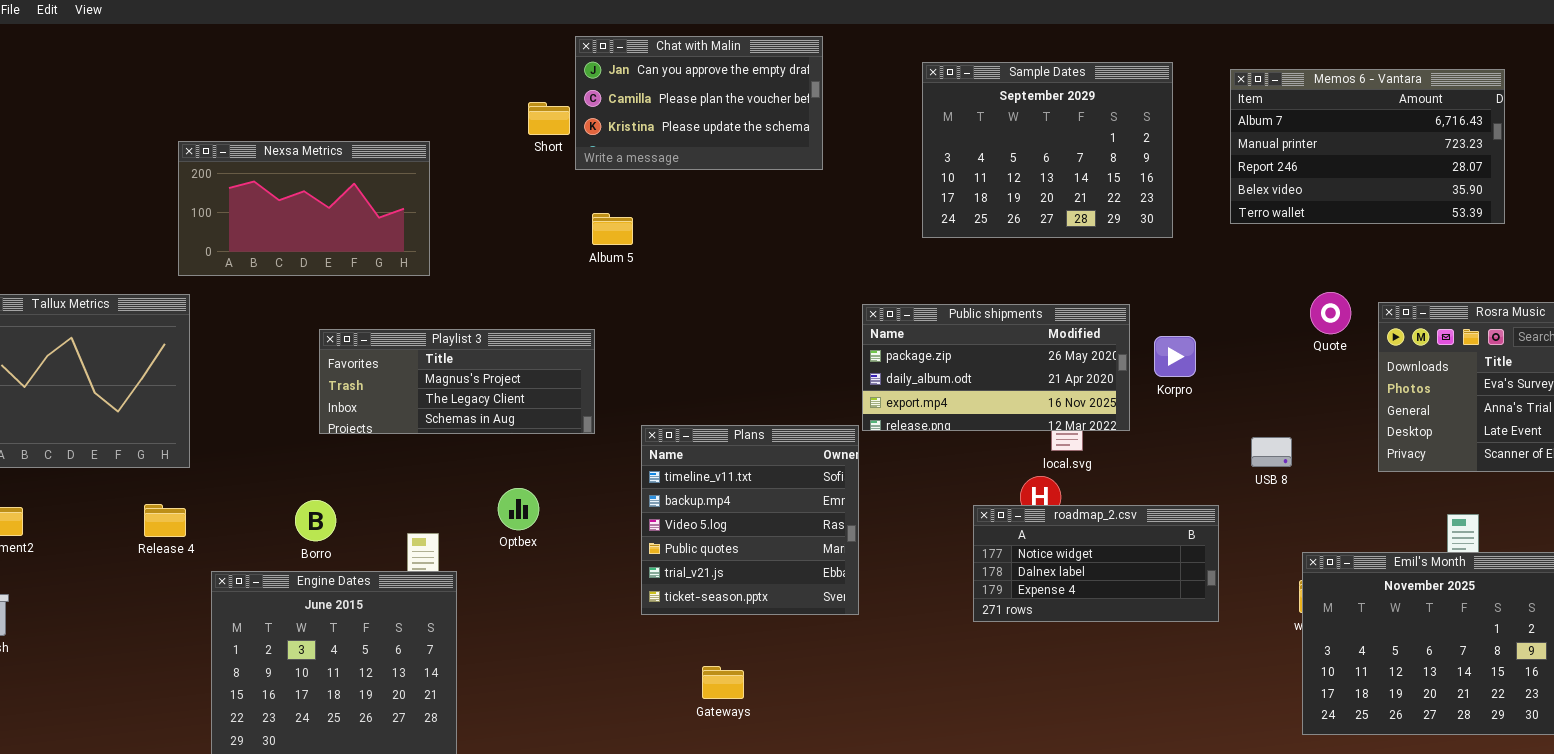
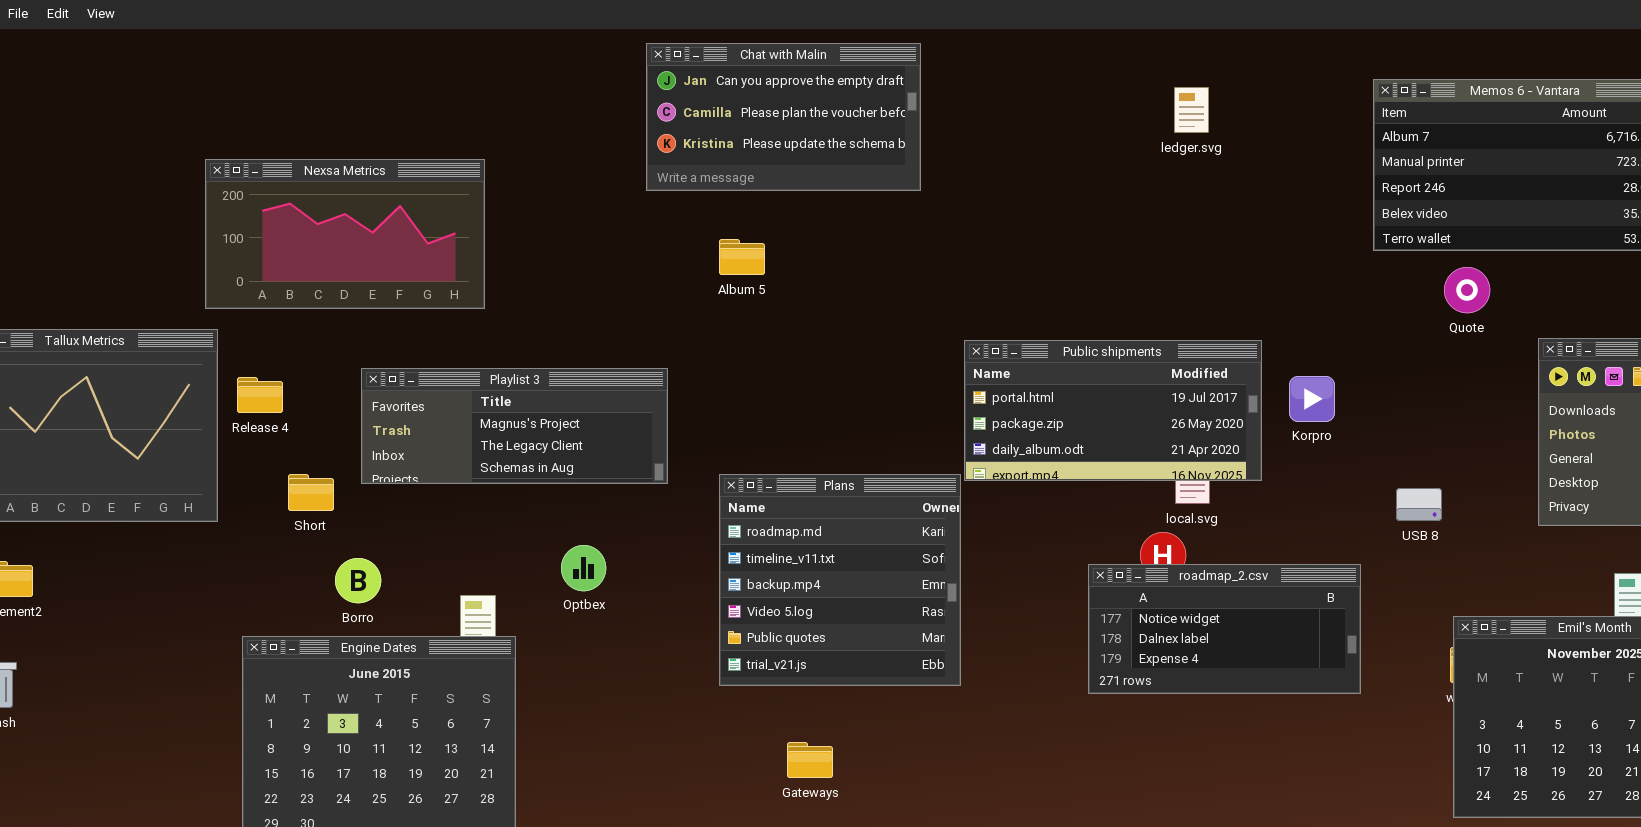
Sample Dates: [922,62,1173,238] -> none, closed
Short: [528,102,570,135] -> [288,474,334,511], moved
Album 5: [592,213,633,245] -> [719,239,765,275], moved
Quote: [1310,292,1351,334] -> [1444,267,1490,313], moved
Public shipments: [862,304,1130,431] -> [964,340,1262,481], scrolled up 1 row
Plans: [641,425,859,615] -> [719,474,961,686], scrolled up 1 row
Release 4: [144,504,186,537] -> [237,377,283,413], moved

